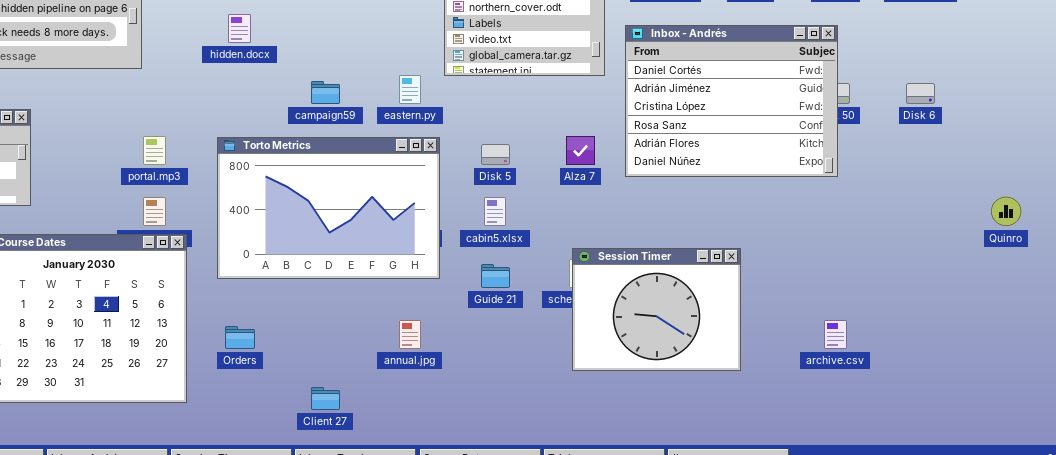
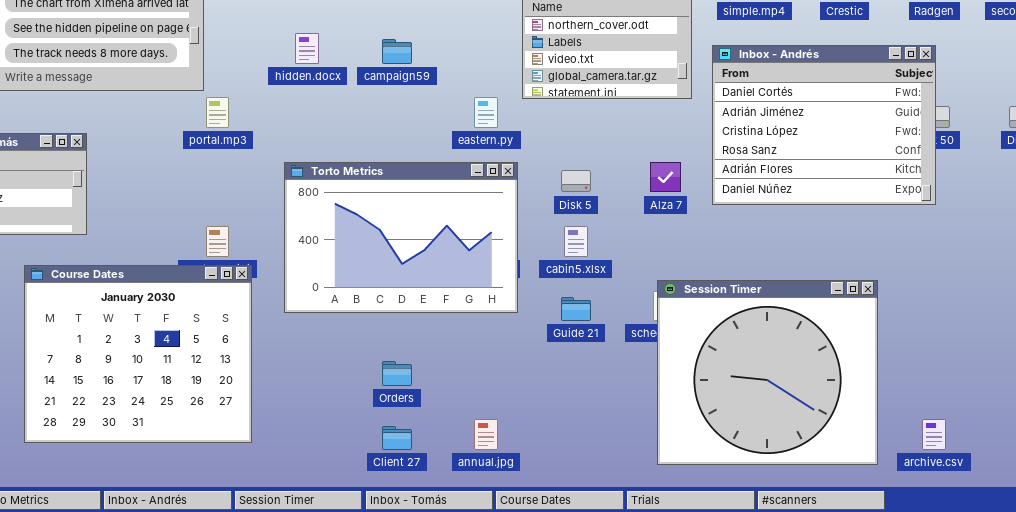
campaign59: [311,81,340,104] -> [382,39,412,64], moved
portal.mp3: [143,136,166,165] -> [206,97,229,128], moved
Session Timer: [572,248,741,371] -> [657,280,878,465], resized
annual.jpg: [399,320,421,349] -> [474,419,498,450], moved
archive.csv: [824,320,847,349] -> [922,419,946,450], moved
Orders: [225,326,255,349] -> [382,361,412,386], moved

